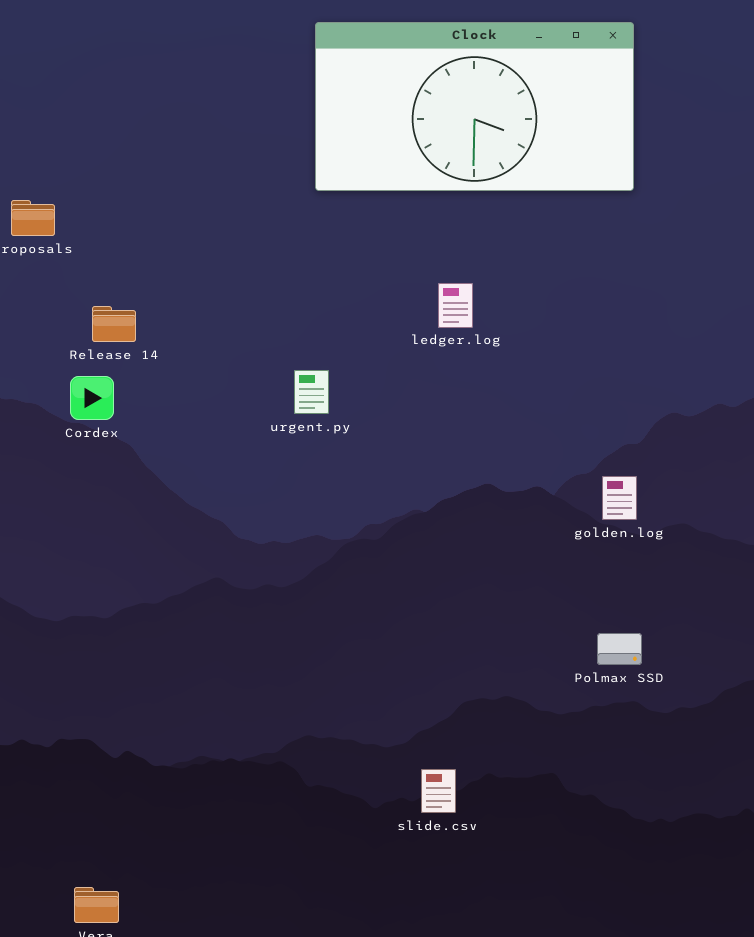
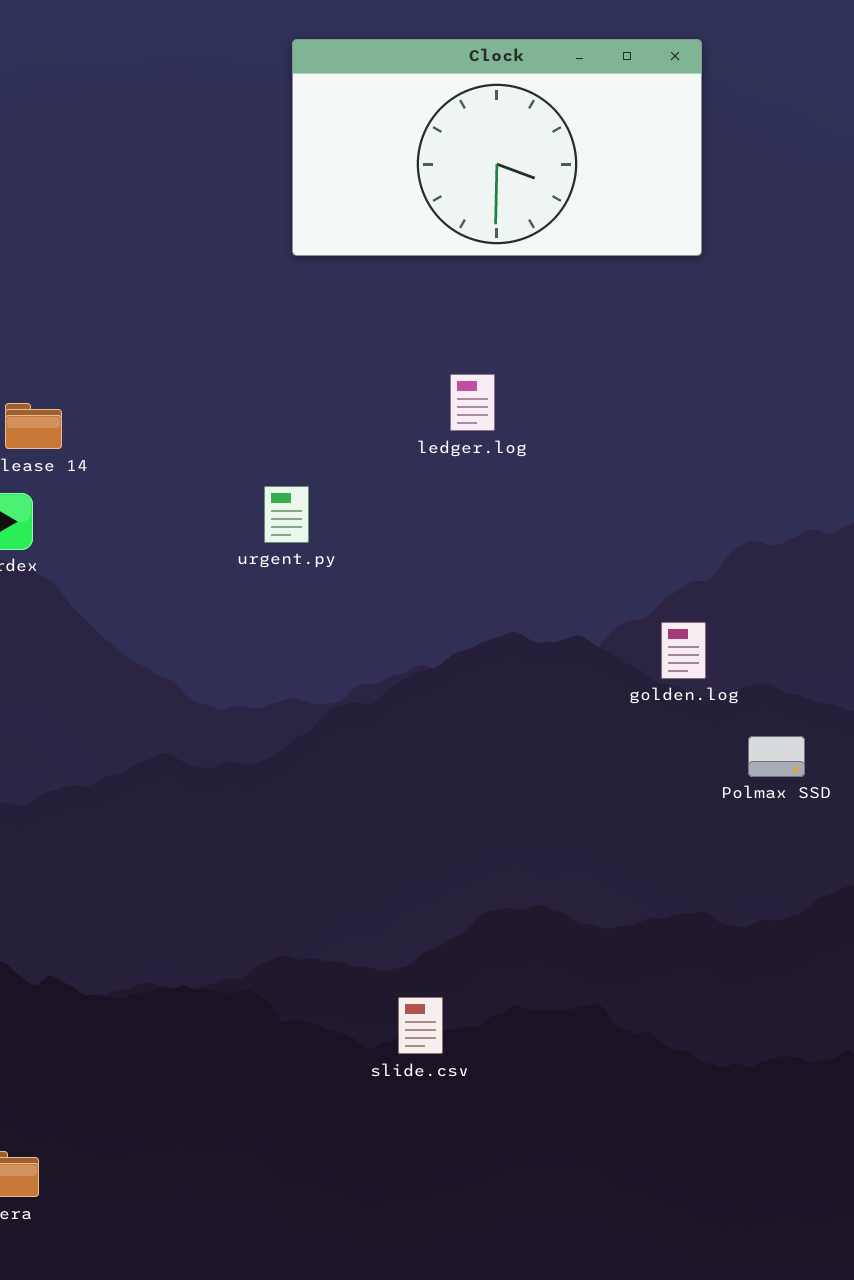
Polmax SSD: [597,633,642,665] -> [748,736,805,777], moved
slide.csv: [421,769,456,813] -> [398,997,443,1054], moved

